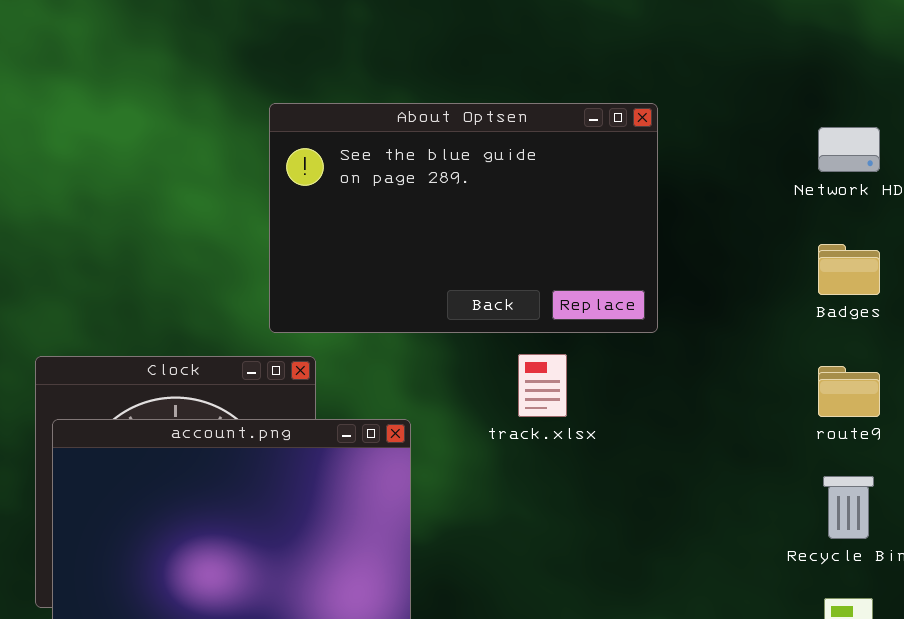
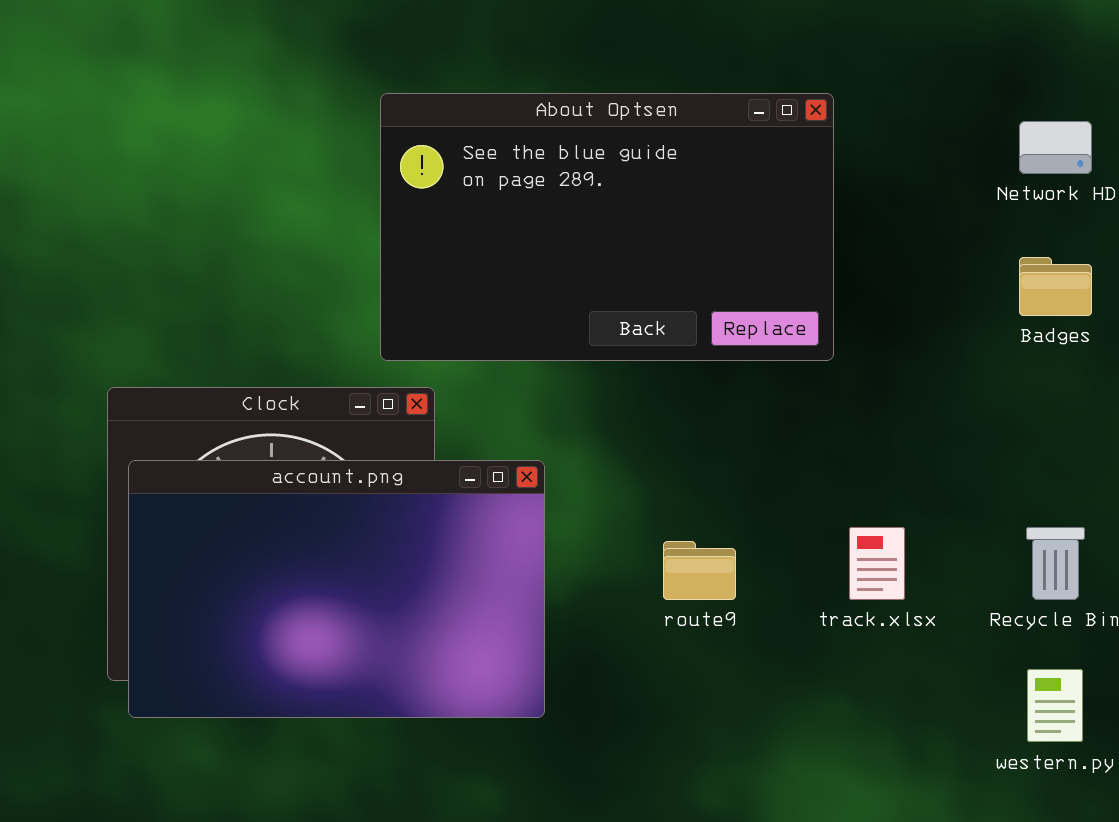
track.xlsx: [518,354,567,417] -> [849,527,905,600], moved
route9: [818,366,880,417] -> [663,541,736,600], moved

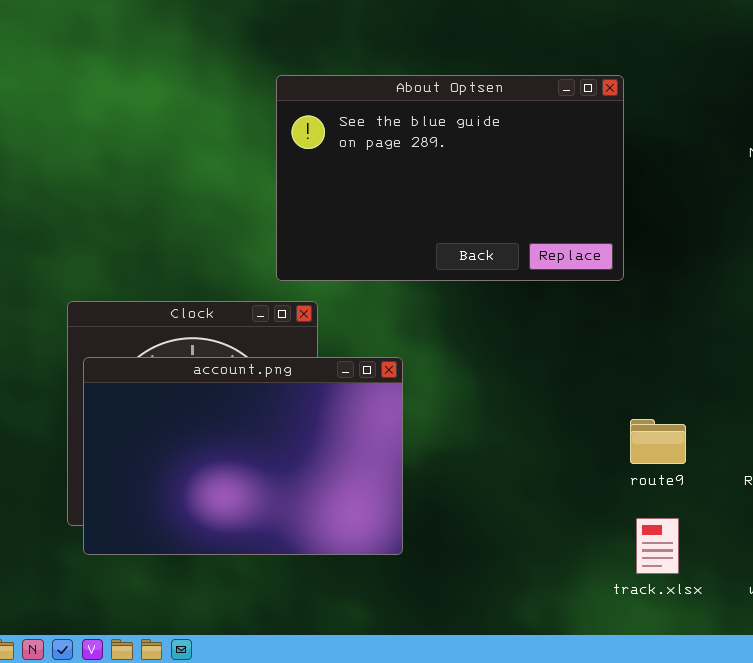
track.xlsx: [849,527,905,600] -> [636,518,679,574], moved
route9: [663,541,736,600] -> [630,419,686,464], moved

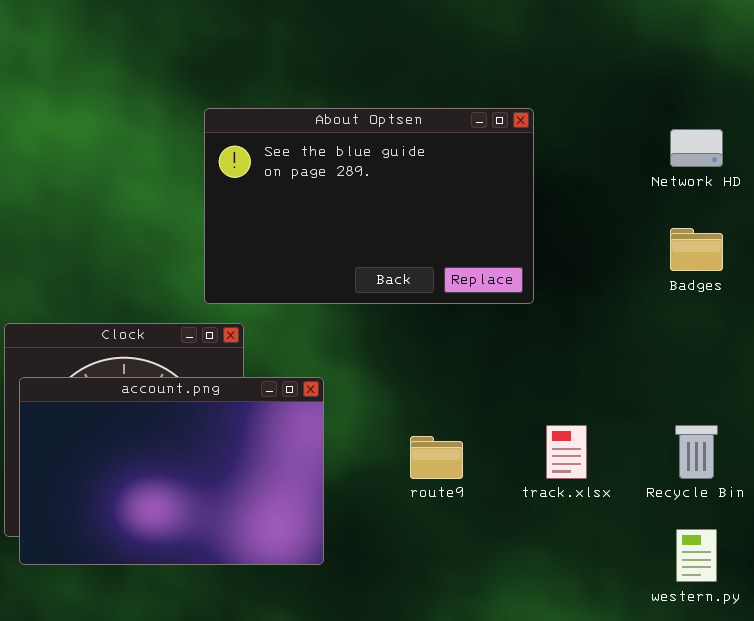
route9: [630,419,686,464] -> [410,436,463,479], moved
track.xlsx: [636,518,679,574] -> [546,425,587,479], moved

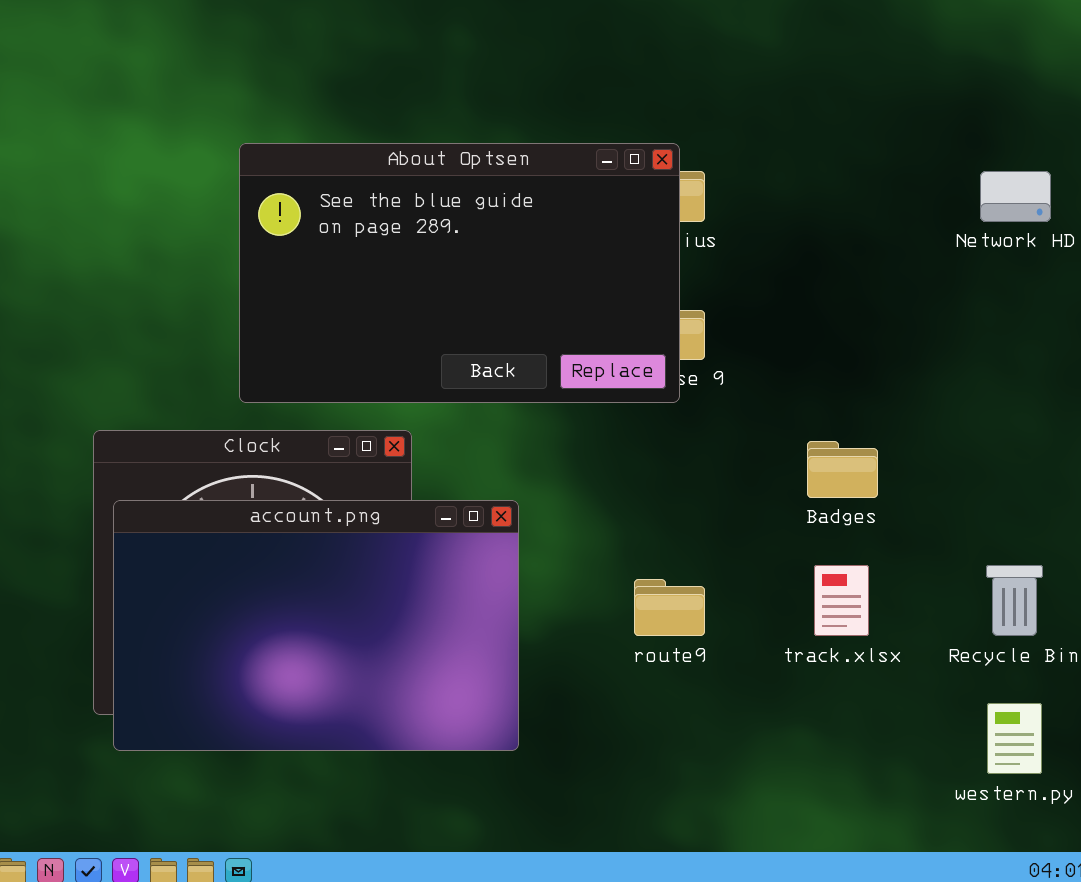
About Optsen: [204,108,534,304] -> [239,143,680,403], moved
Badges: [670,228,723,271] -> [807,441,878,498], moved

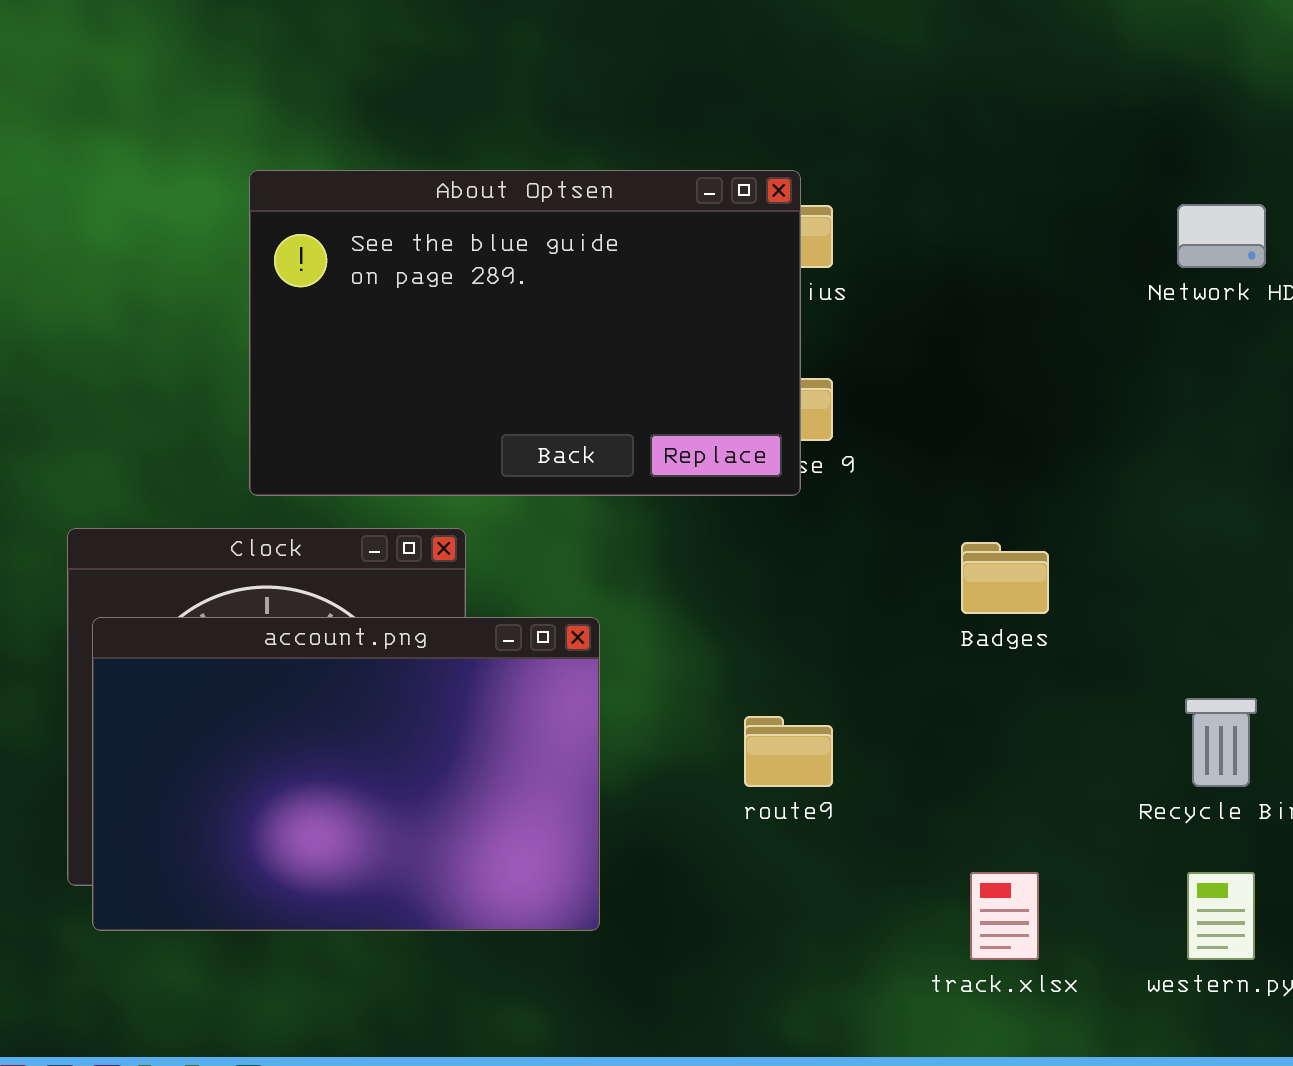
track.xlsx: [814,565,869,636] -> [970,872,1039,960], moved

